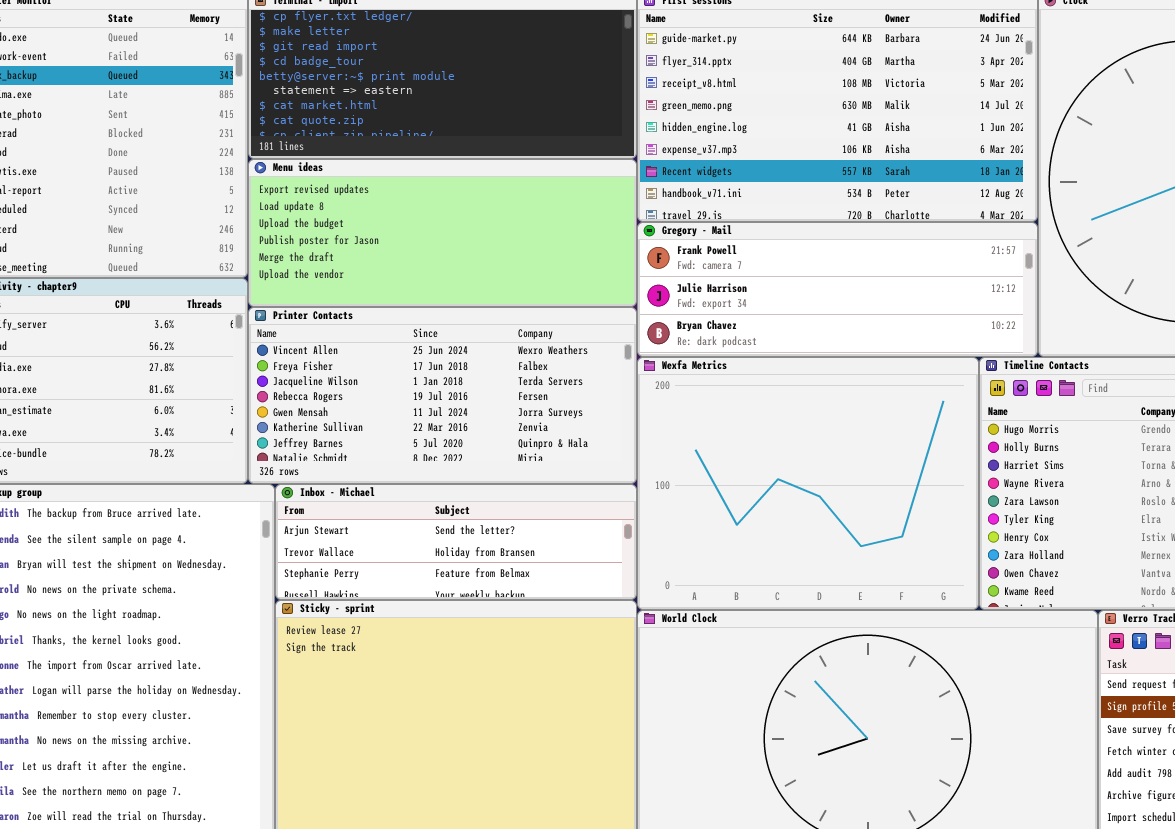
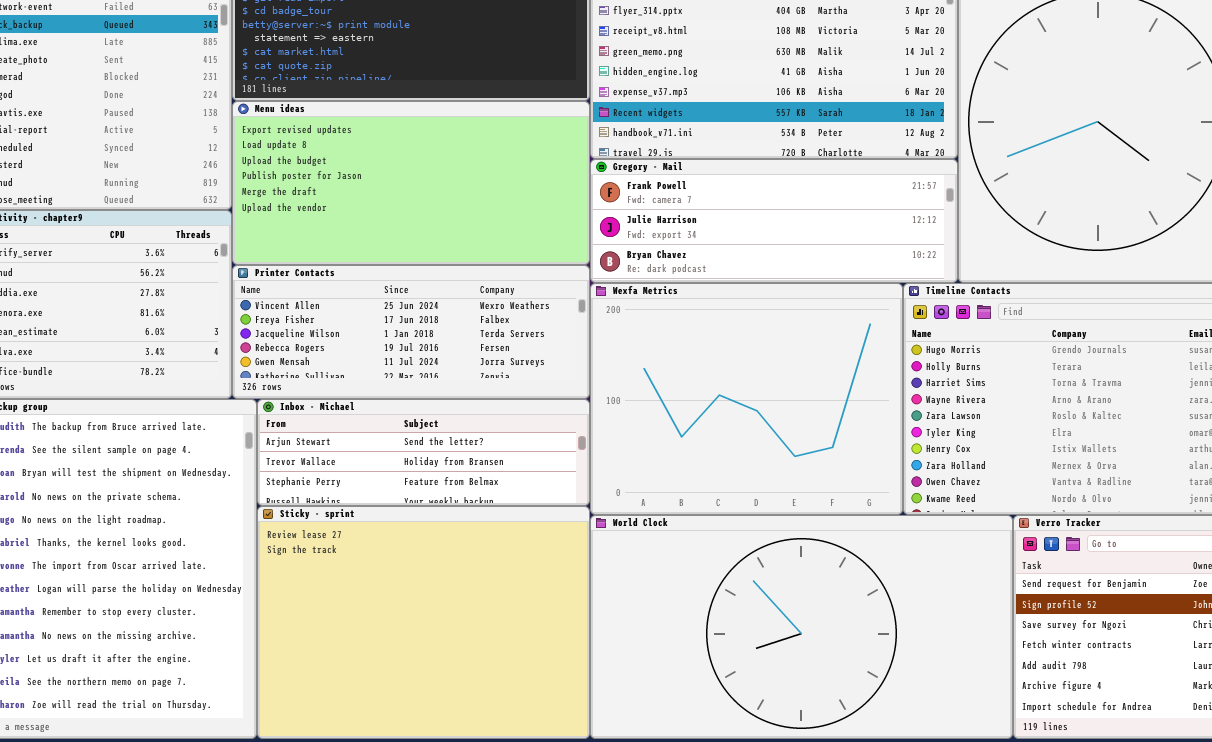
Menu ideas: [248,159,637,307] -> [232,101,590,265], resized
Printer Contacts: [248,307,637,484] -> [232,265,590,399], resized

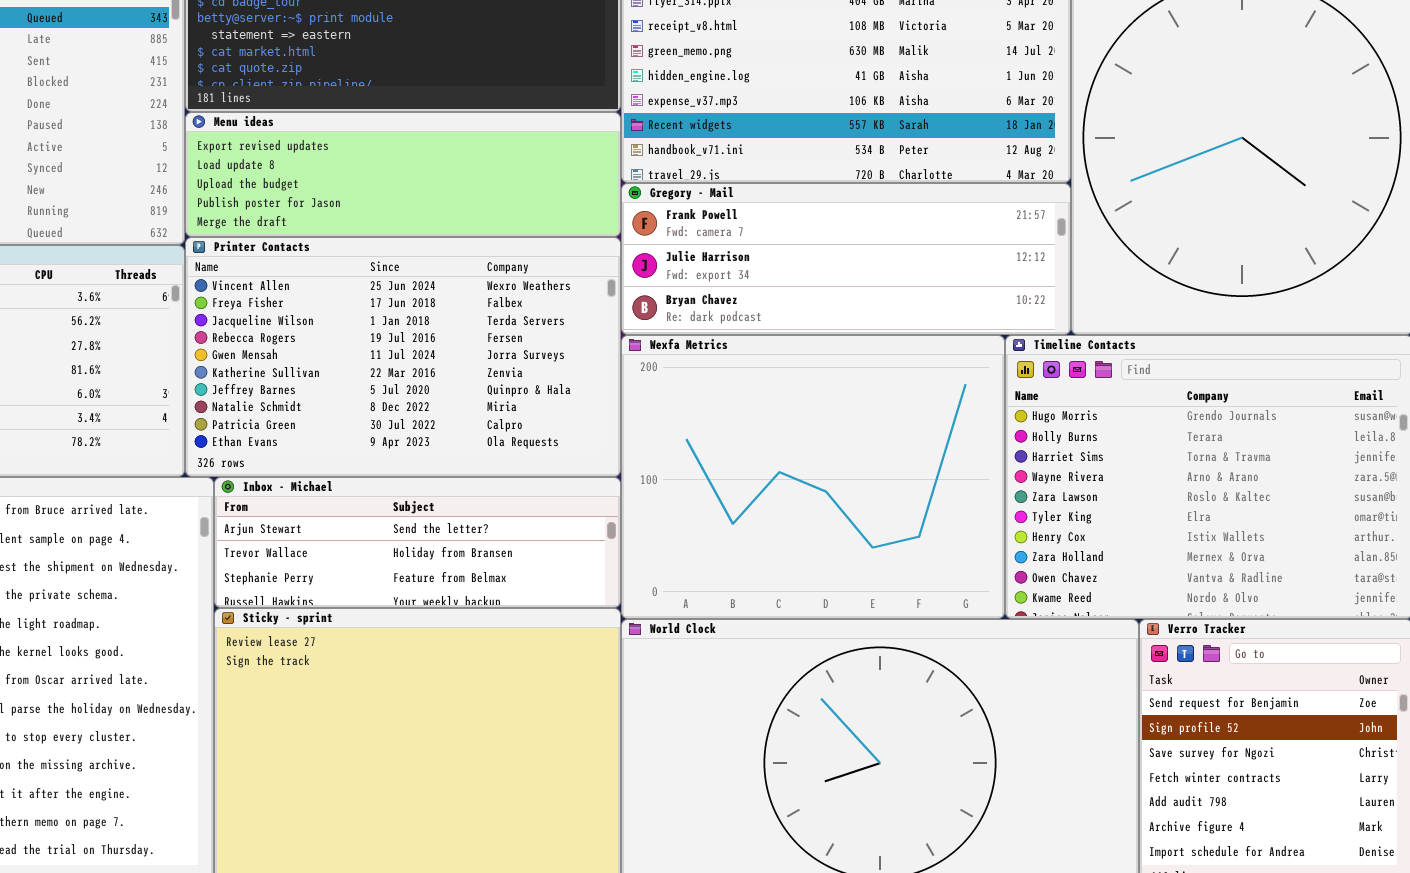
Menu ideas: [232,101,590,265] -> [185,112,621,237], resized
Printer Contacts: [232,265,590,399] -> [185,237,621,477], resized

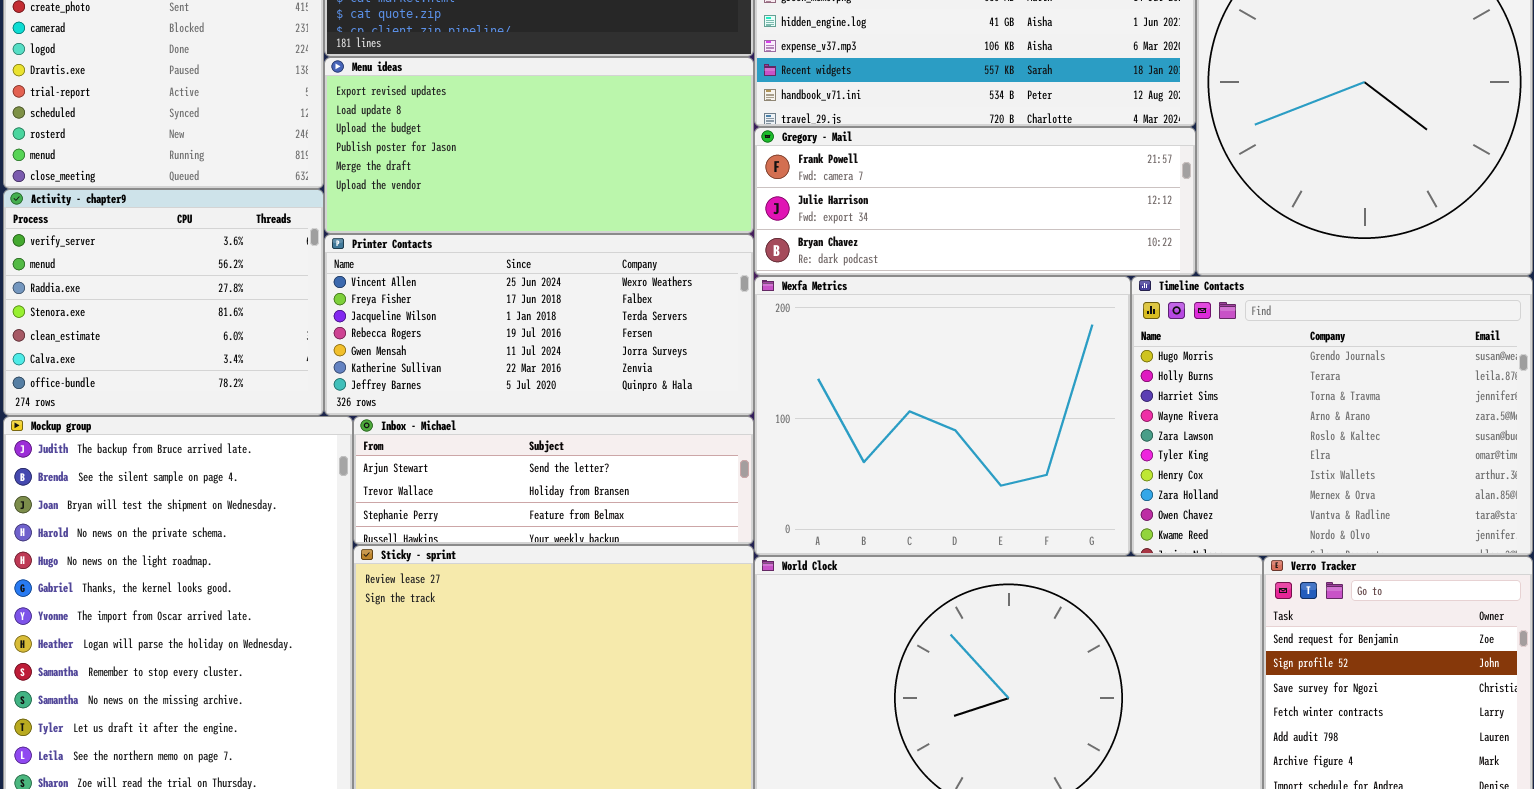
Menu ideas: [185,112,621,237] -> [324,57,754,234], resized
Printer Contacts: [185,237,621,477] -> [324,234,754,416], resized

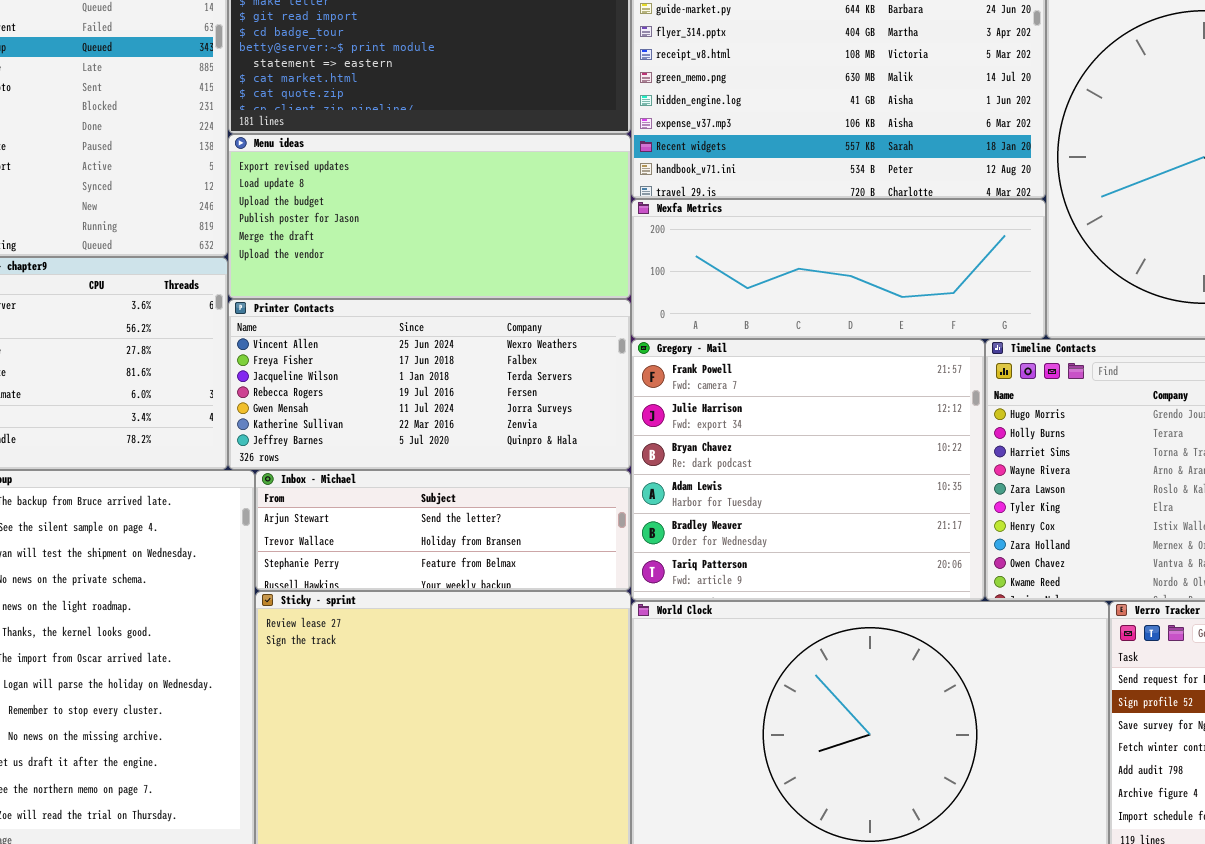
Gregory - Mail: [754,127,1196,276] -> [631,339,985,601], moved, resized
Wexfa Metrics: [754,276,1131,556] -> [631,199,1046,339], moved, resized

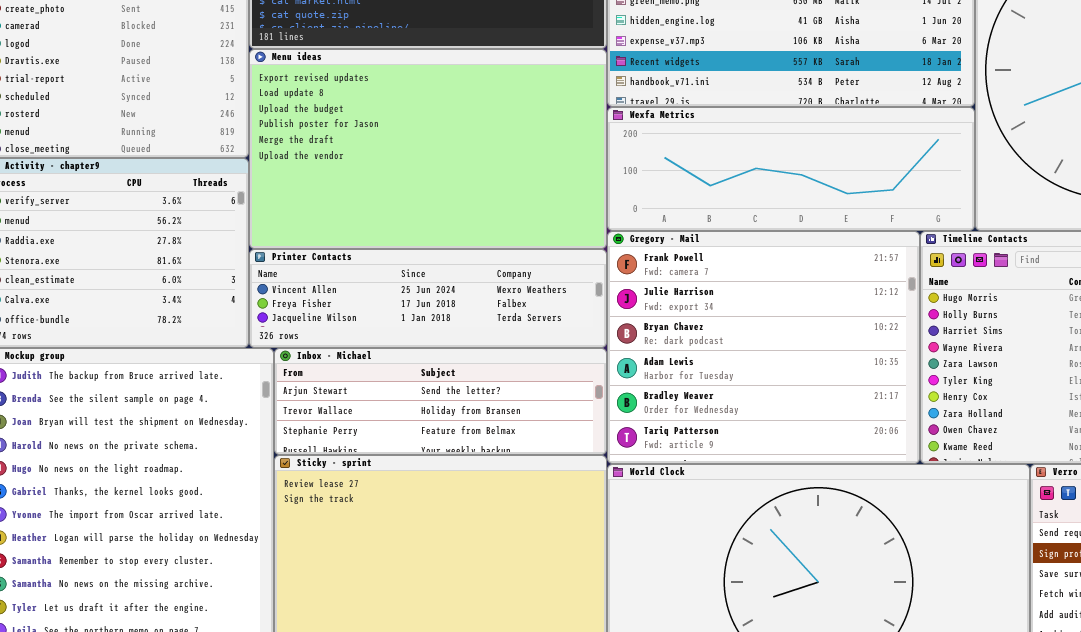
Menu ideas: [228,134,631,299] -> [249,49,607,249], resized
Printer Contacts: [228,299,631,470] -> [249,249,607,348], resized

